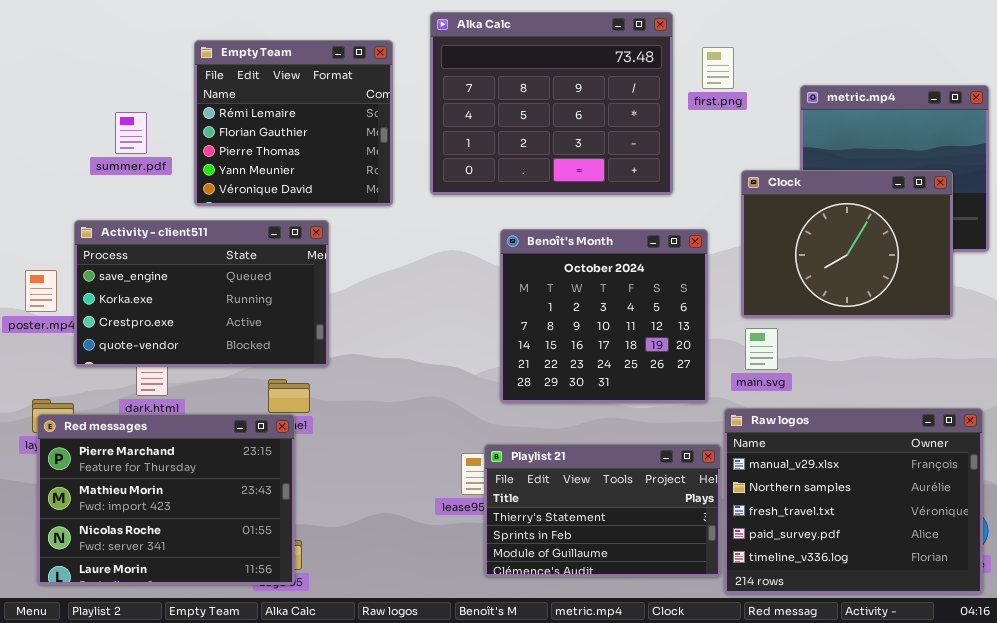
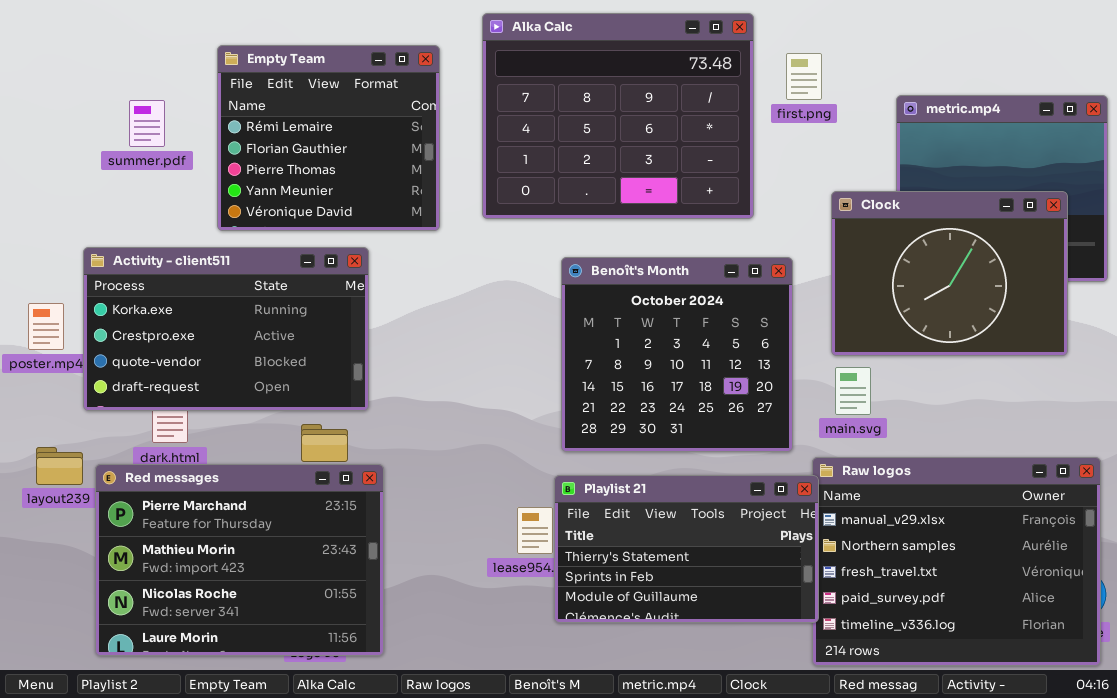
summer.pdf: [115,112,147,154] -> [129,100,165,147], moved
Activity - client511: [74,220,329,367] -> [83,247,369,411], scrolled down 1 row
Red messages: [37,414,295,585] -> [95,464,384,656], moved
Playlist 21: [484,444,721,577] -> [554,475,819,623], moved

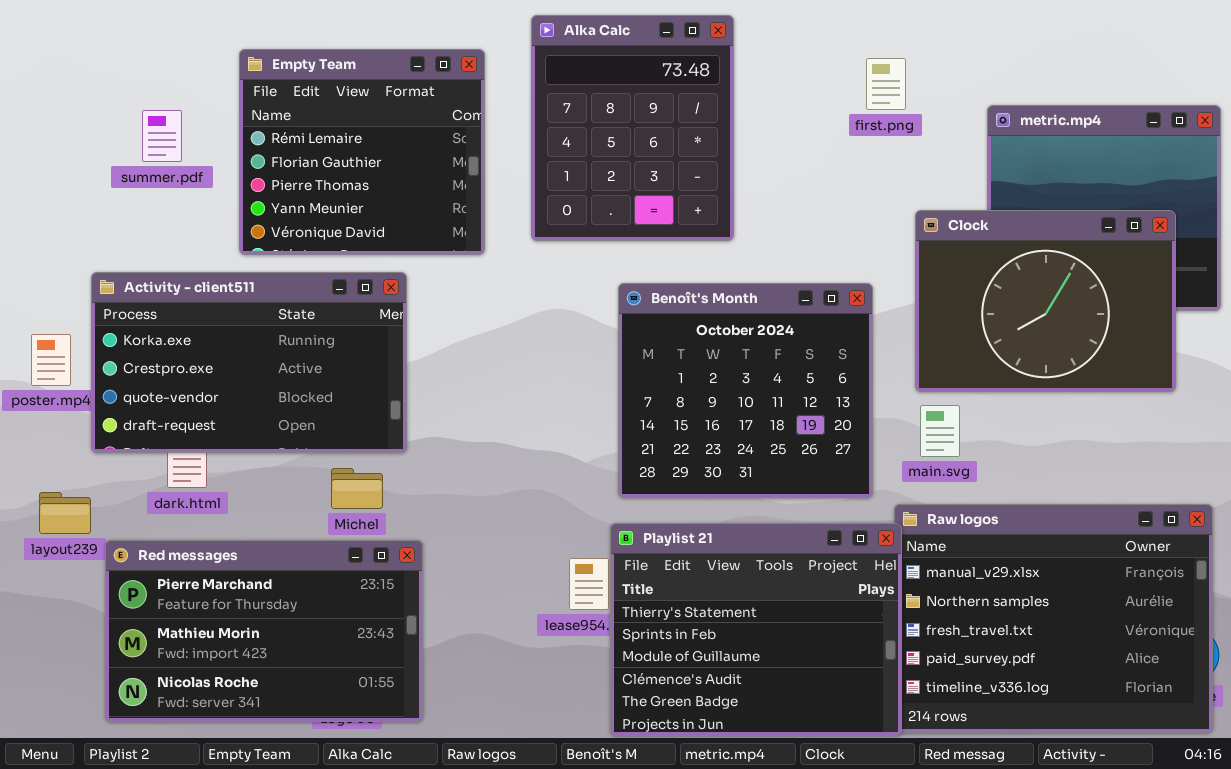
Alka Calc: [482,13,754,219] -> [531,15,734,241], resized
Red messages: [95,464,384,656] -> [105,540,423,722], resized
Playlist 21: [554,475,819,623] -> [610,523,902,736], resized

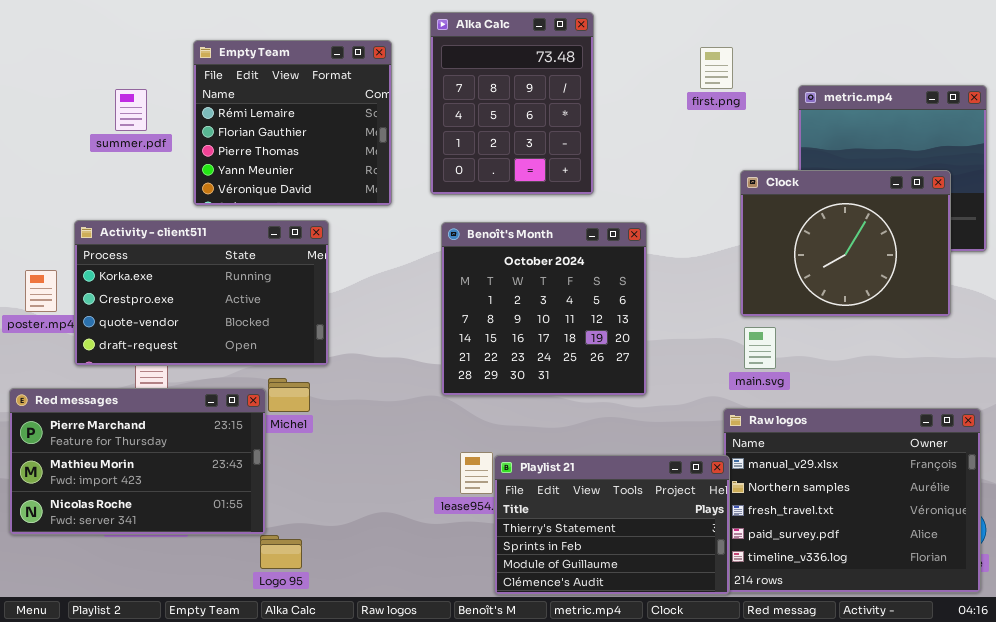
Benoît's Month: [618,283,873,498] -> [441,222,647,396], moved
Playlist 21: [610,523,902,736] -> [494,455,730,595], resized
Red messages: [105,540,423,722] -> [9,388,266,535], moved

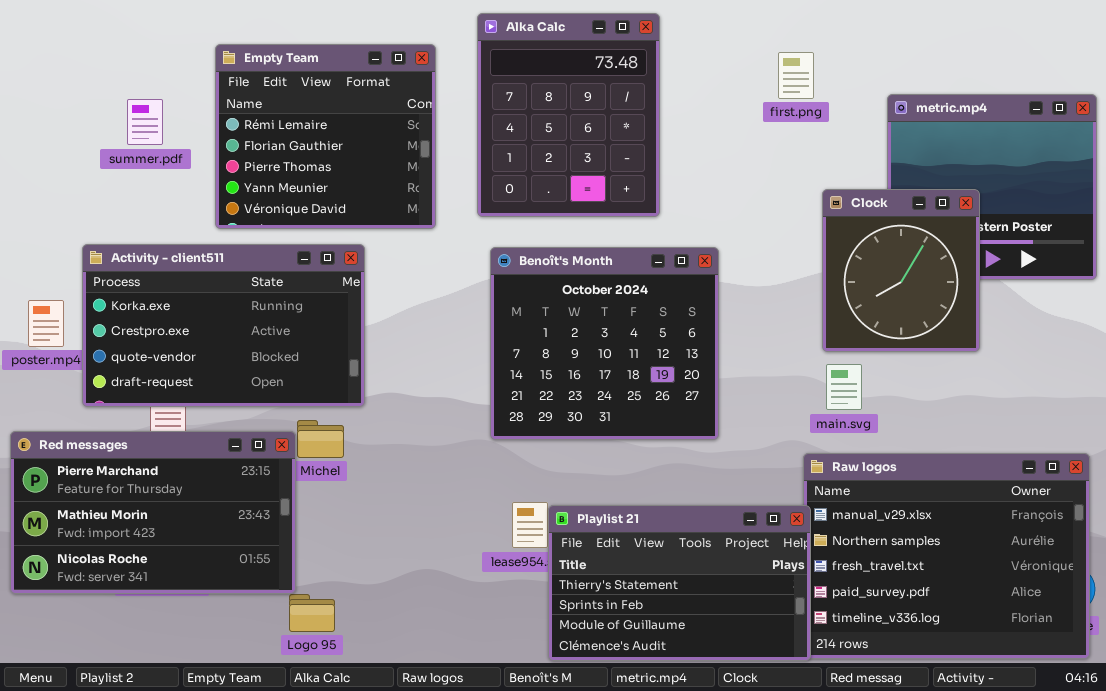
Clock: [740,170,951,317] -> [822,189,980,352], resized

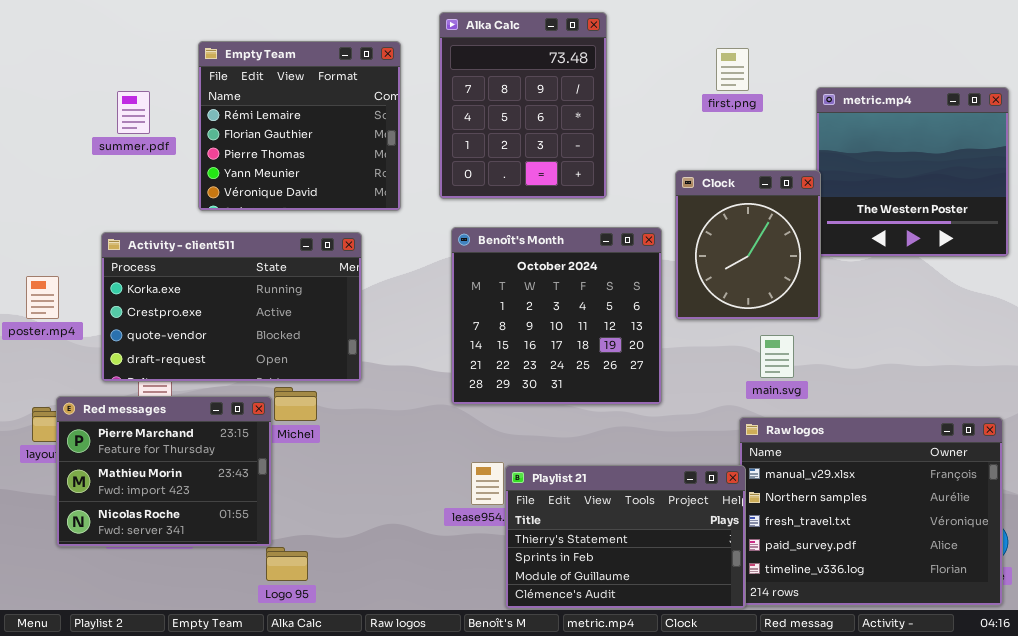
Clock: [822,189,980,352] -> [675,170,821,320], moved
Activity - client511: [82,244,365,407] -> [101,232,362,382], moved
Red messages: [10,431,296,594] -> [56,396,272,547], resized

